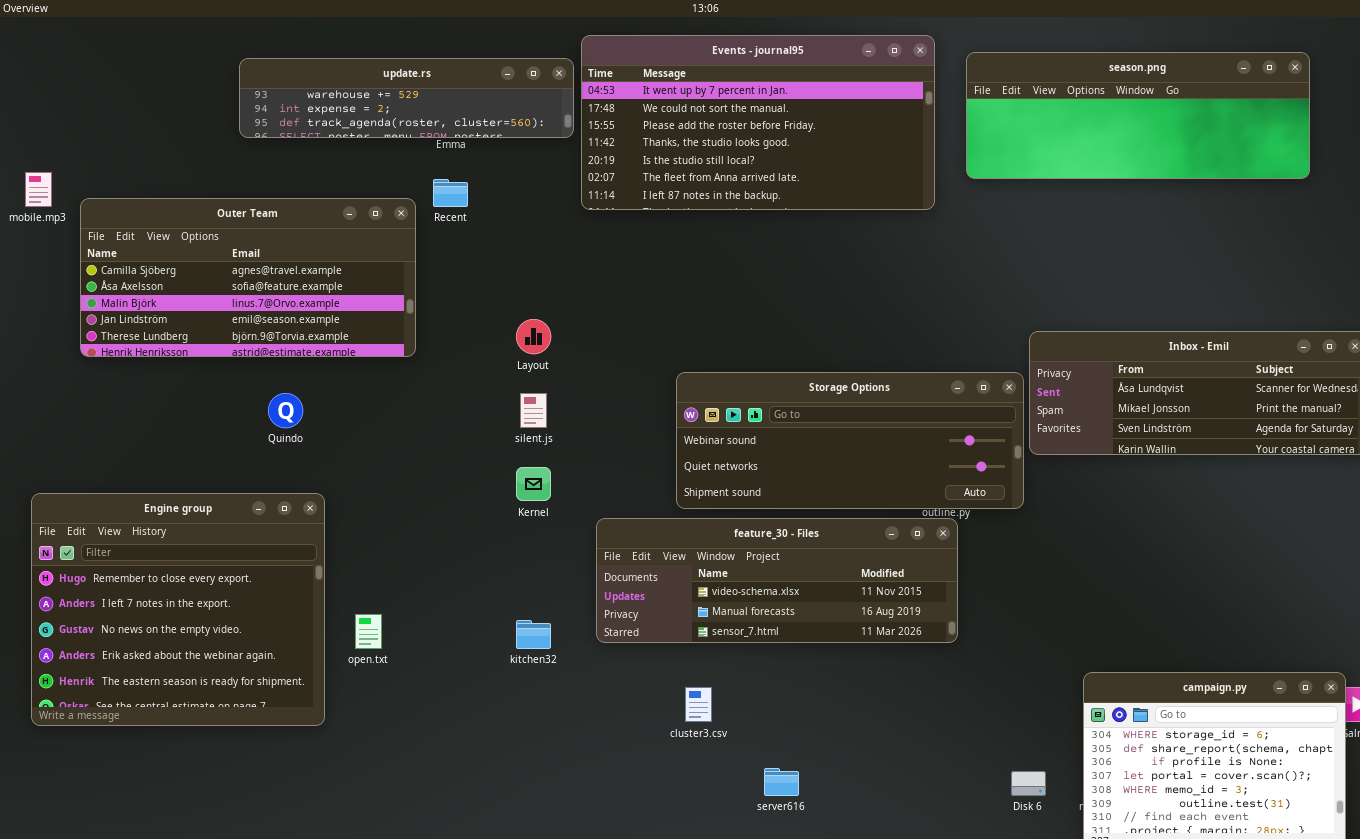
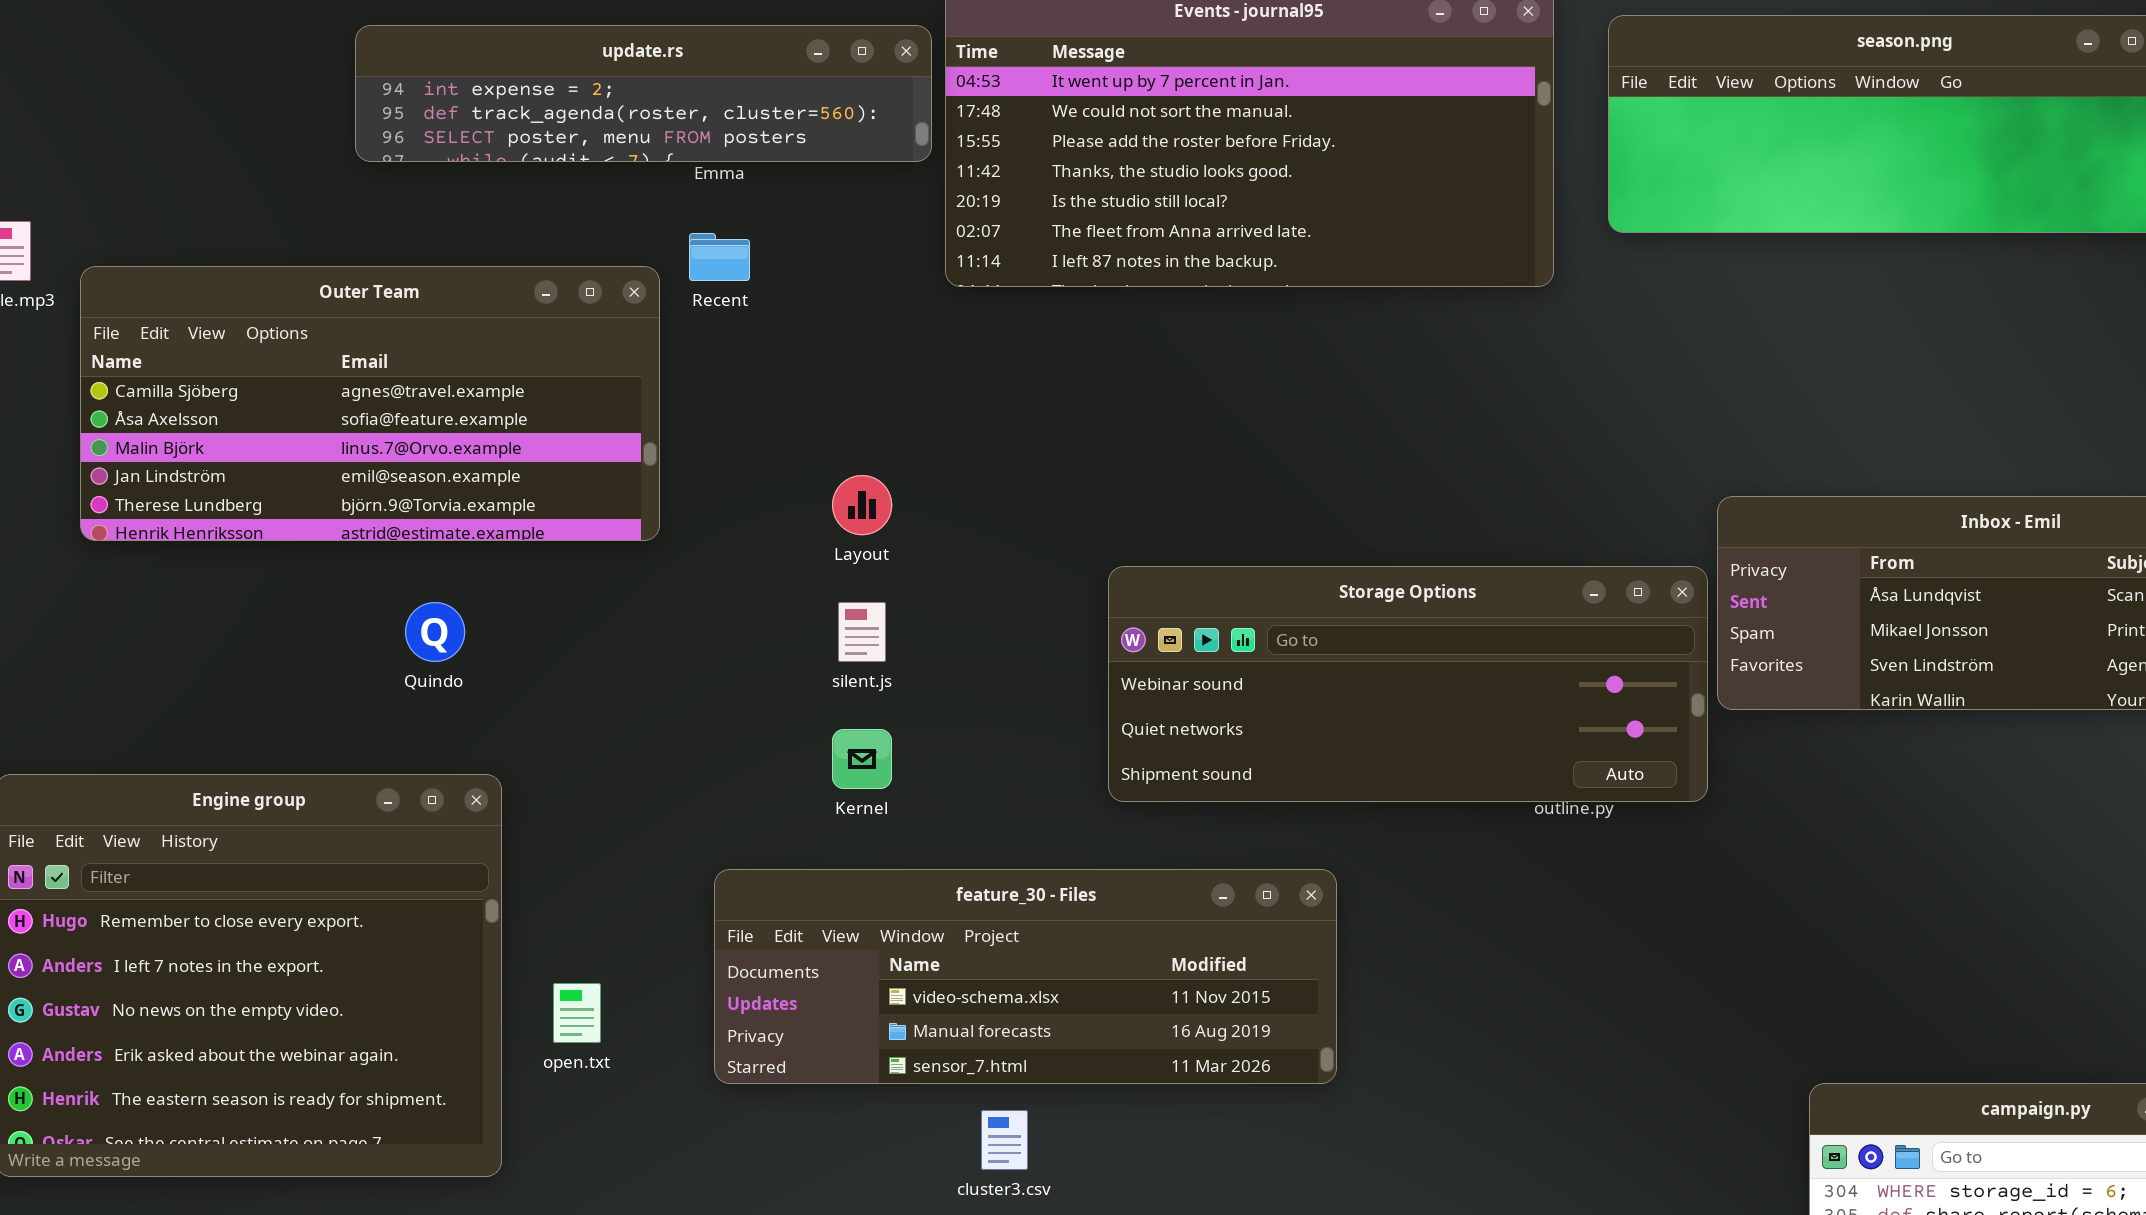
update.rs: [239,58,574,138] -> [355,25,932,162], scrolled down 1 row
feature_30 - Files: [596,518,958,643] -> [714,869,1337,1084], moved
cluster3.csv: [685,687,712,722] -> [981,1110,1028,1170], moved

